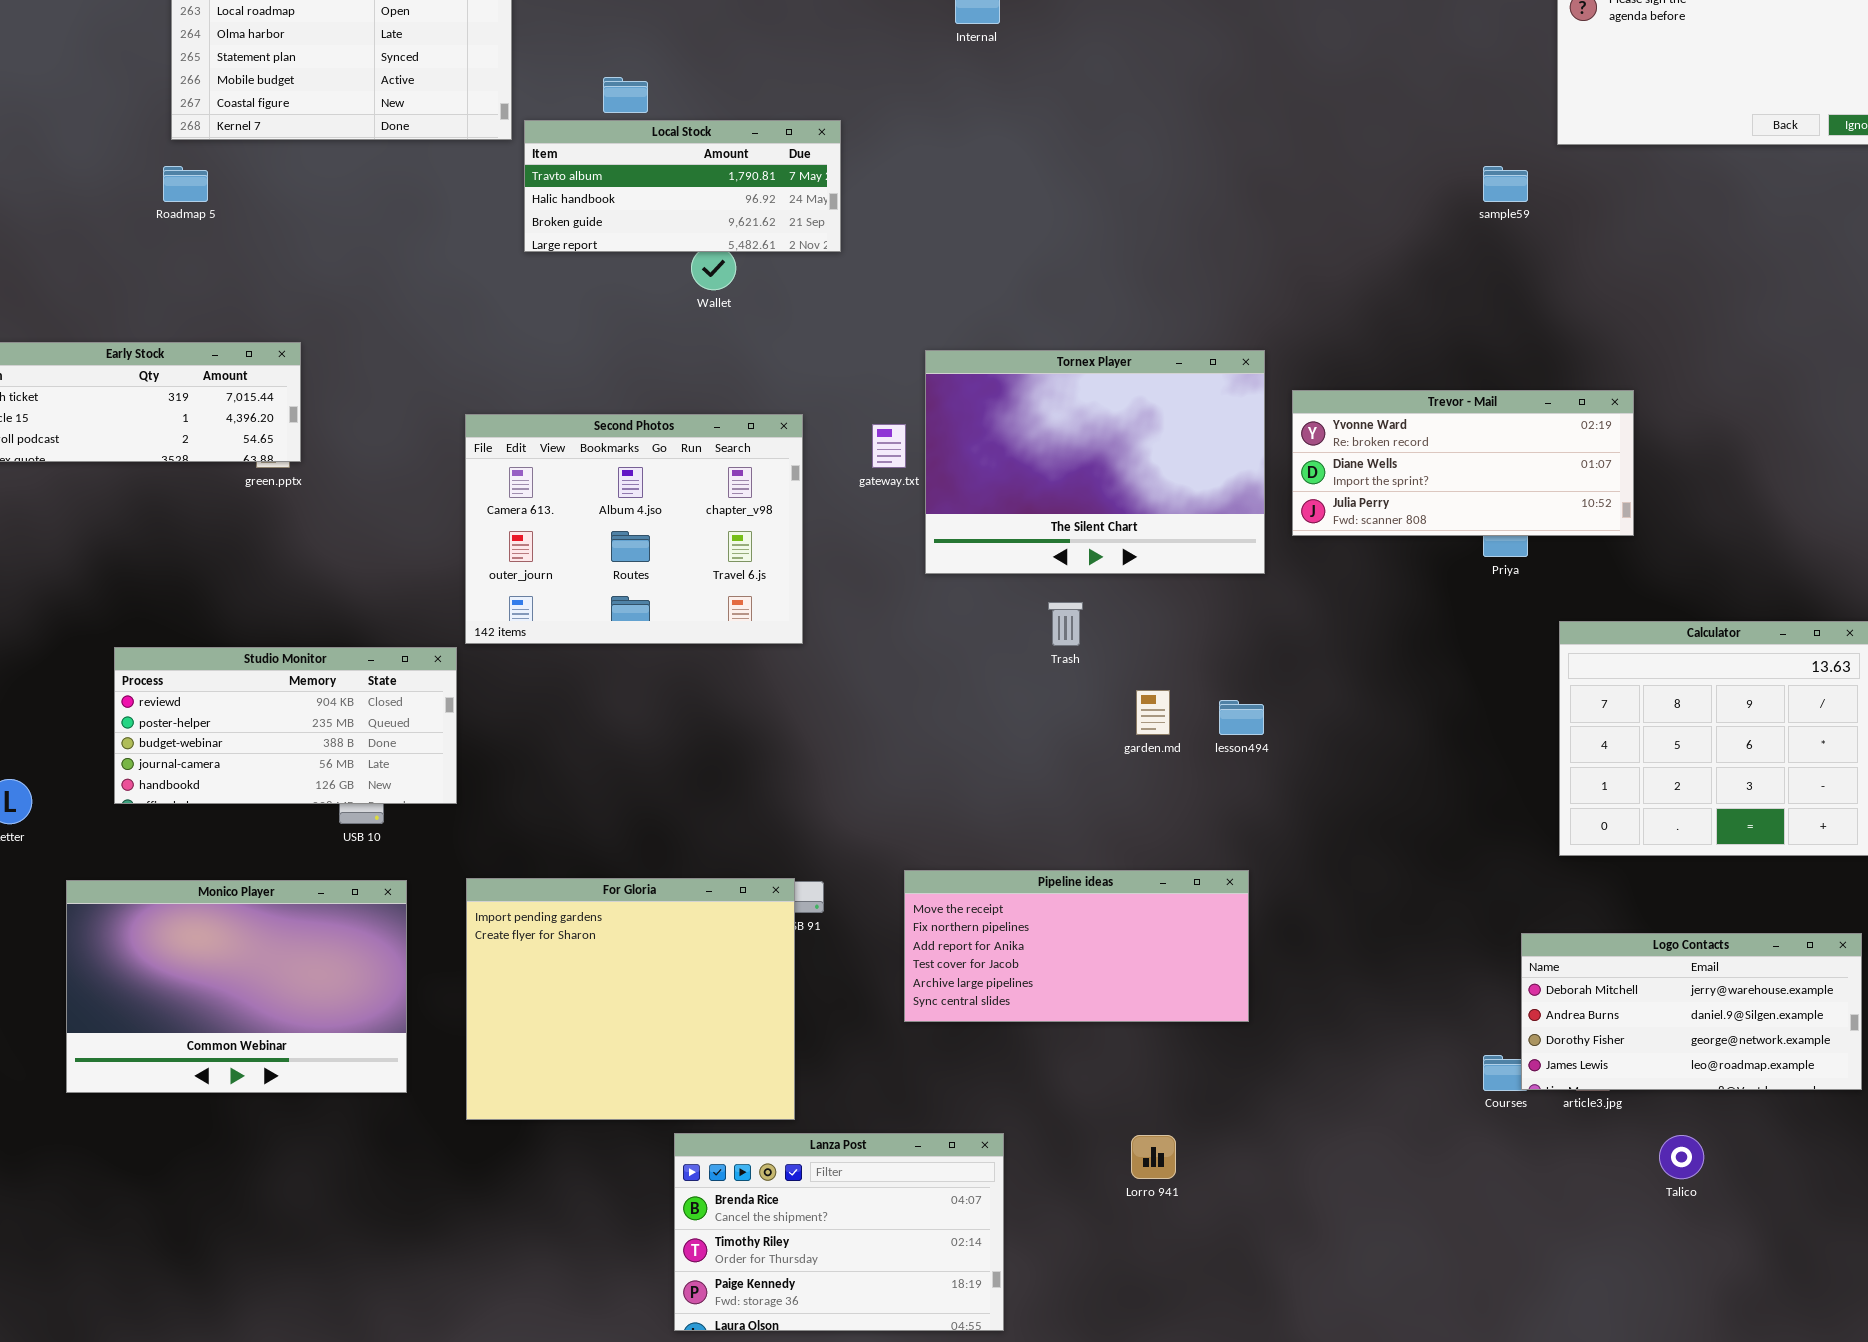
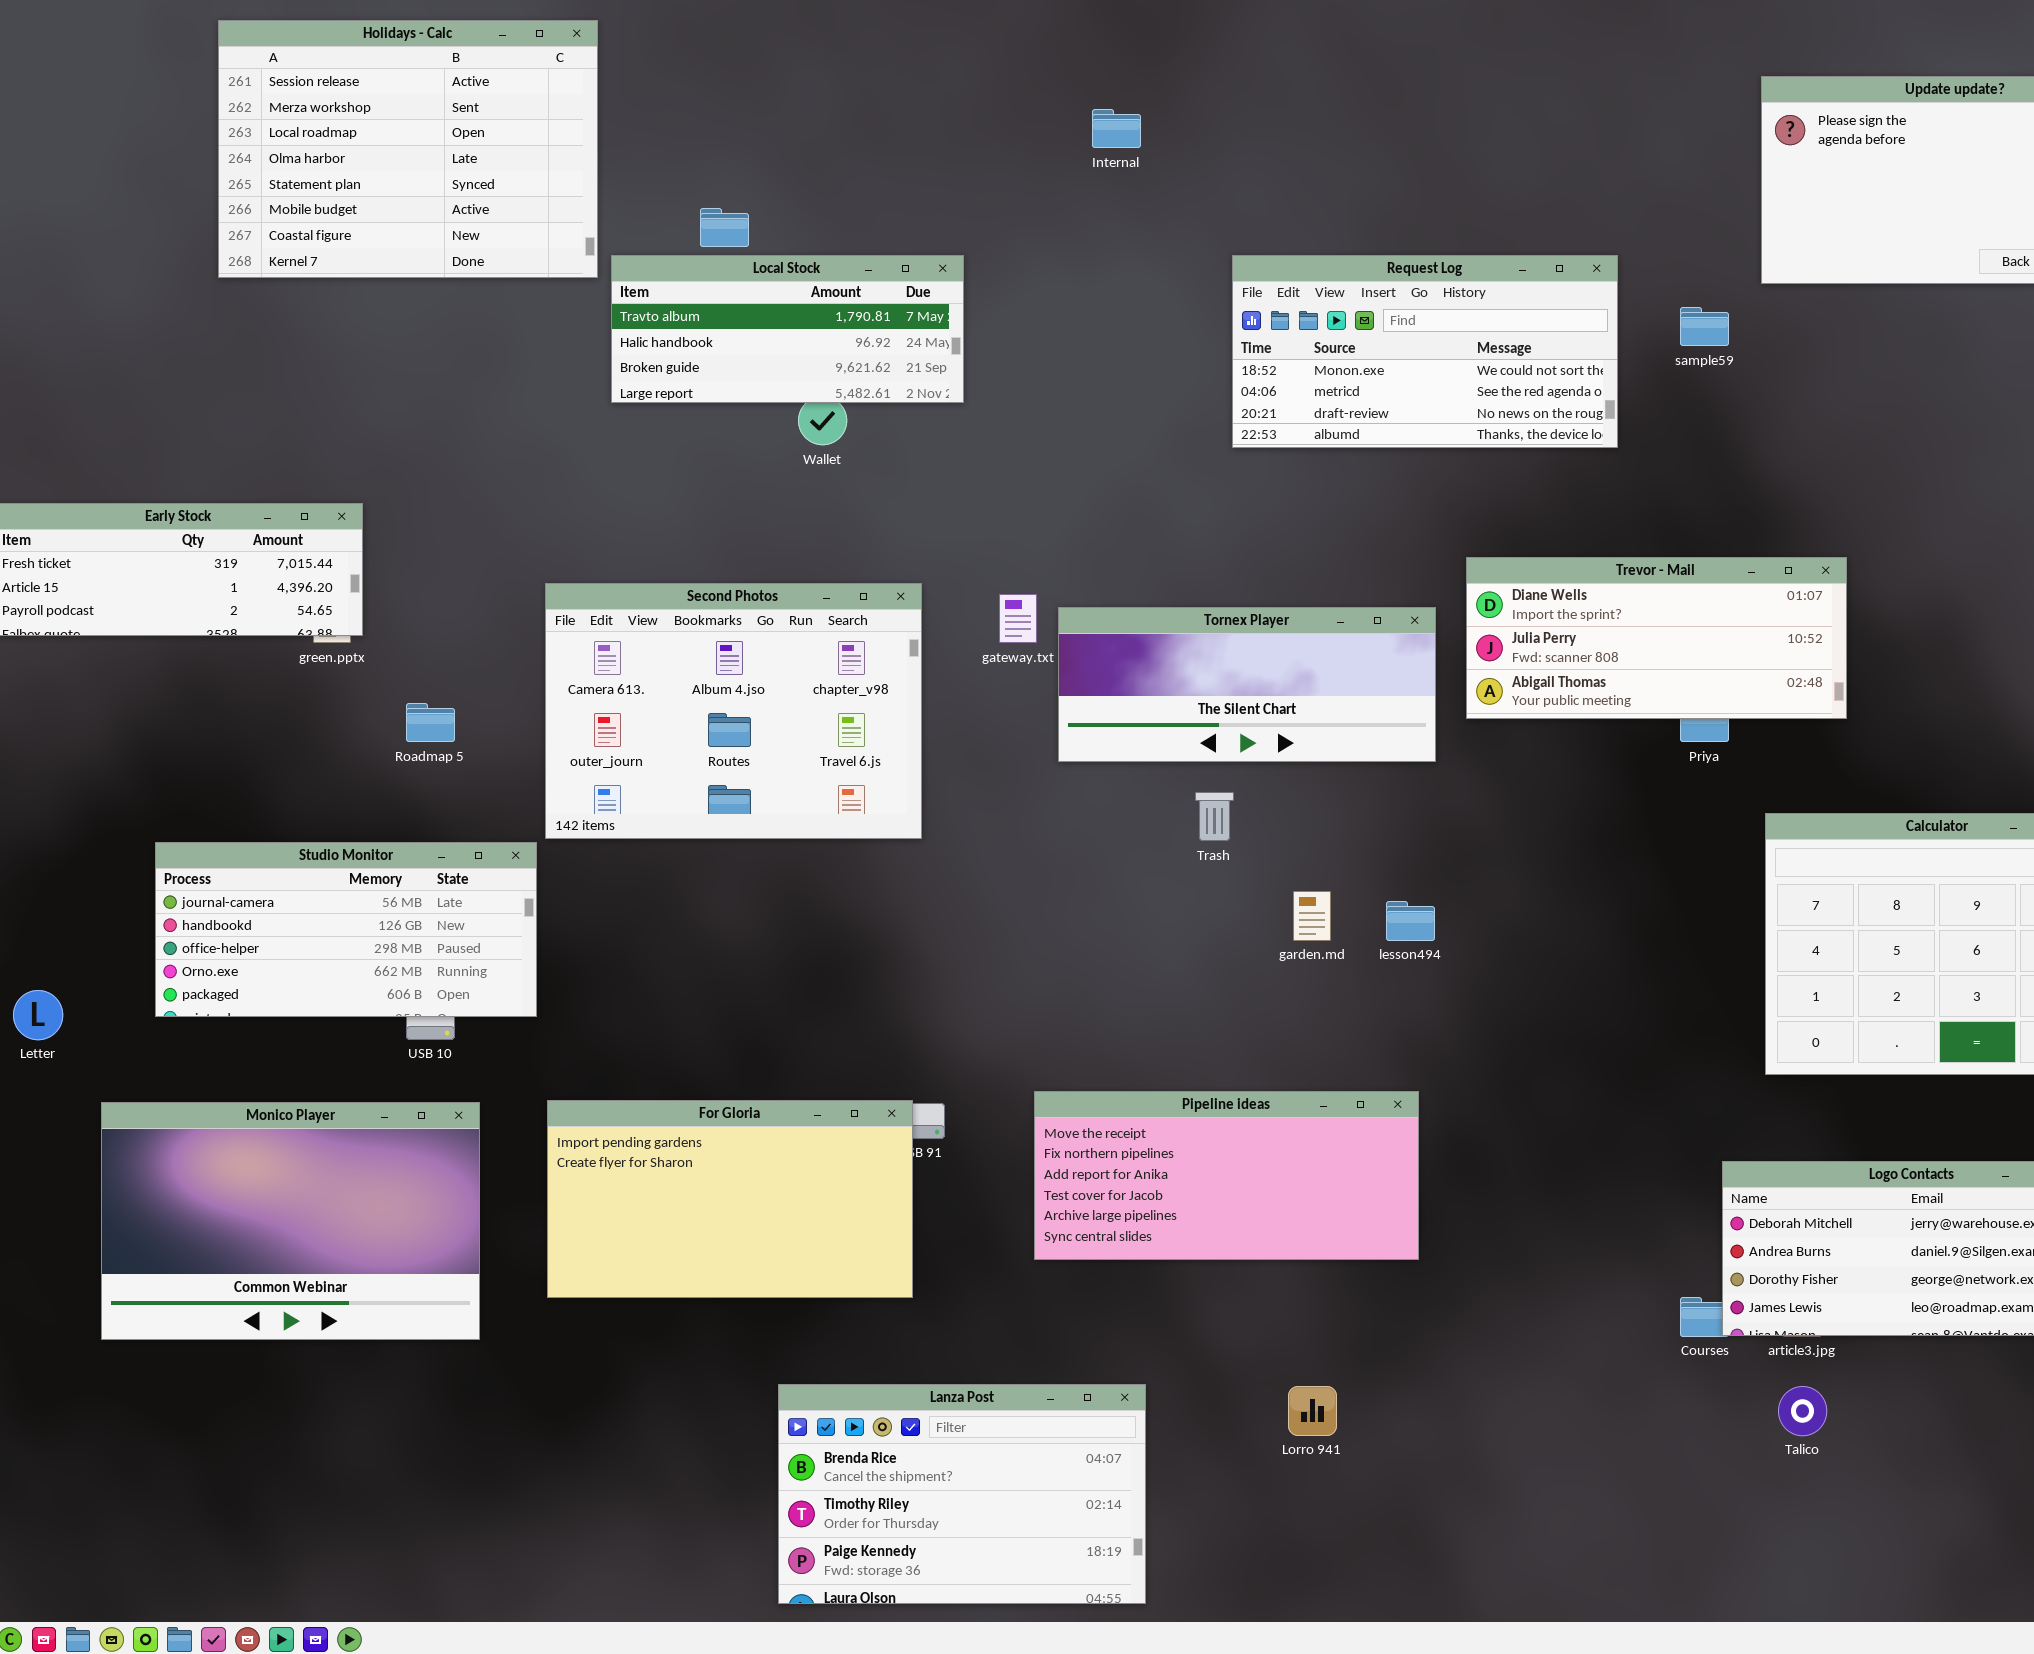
Request Log: none -> [1232,255,1618,448], opened
Roadmap 5: [163,166,208,202] -> [406,703,455,742], moved
Tornex Player: [925,350,1265,574] -> [1058,607,1436,762], resized
Trevor - Mail: [1292,390,1634,536] -> [1466,557,1847,719], scrolled down 1 row
Studio Monitor: [114,647,457,804] -> [155,842,537,1017], scrolled down 3 rows
For Gloria: [466,878,795,1120] -> [547,1100,913,1298], resized
Talico: [1659,1135,1704,1179] -> [1778,1386,1827,1436], moved

